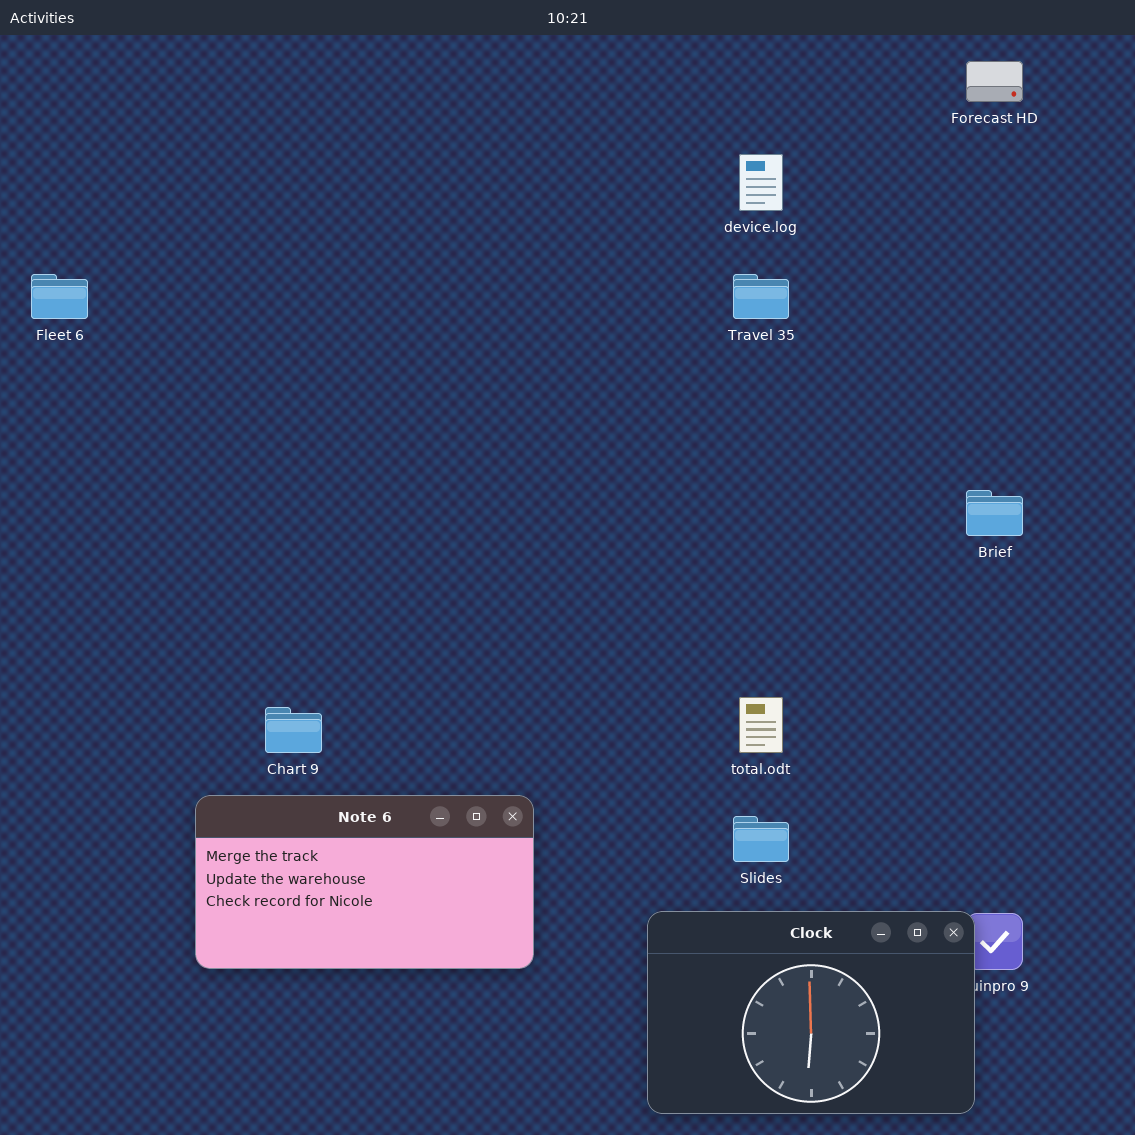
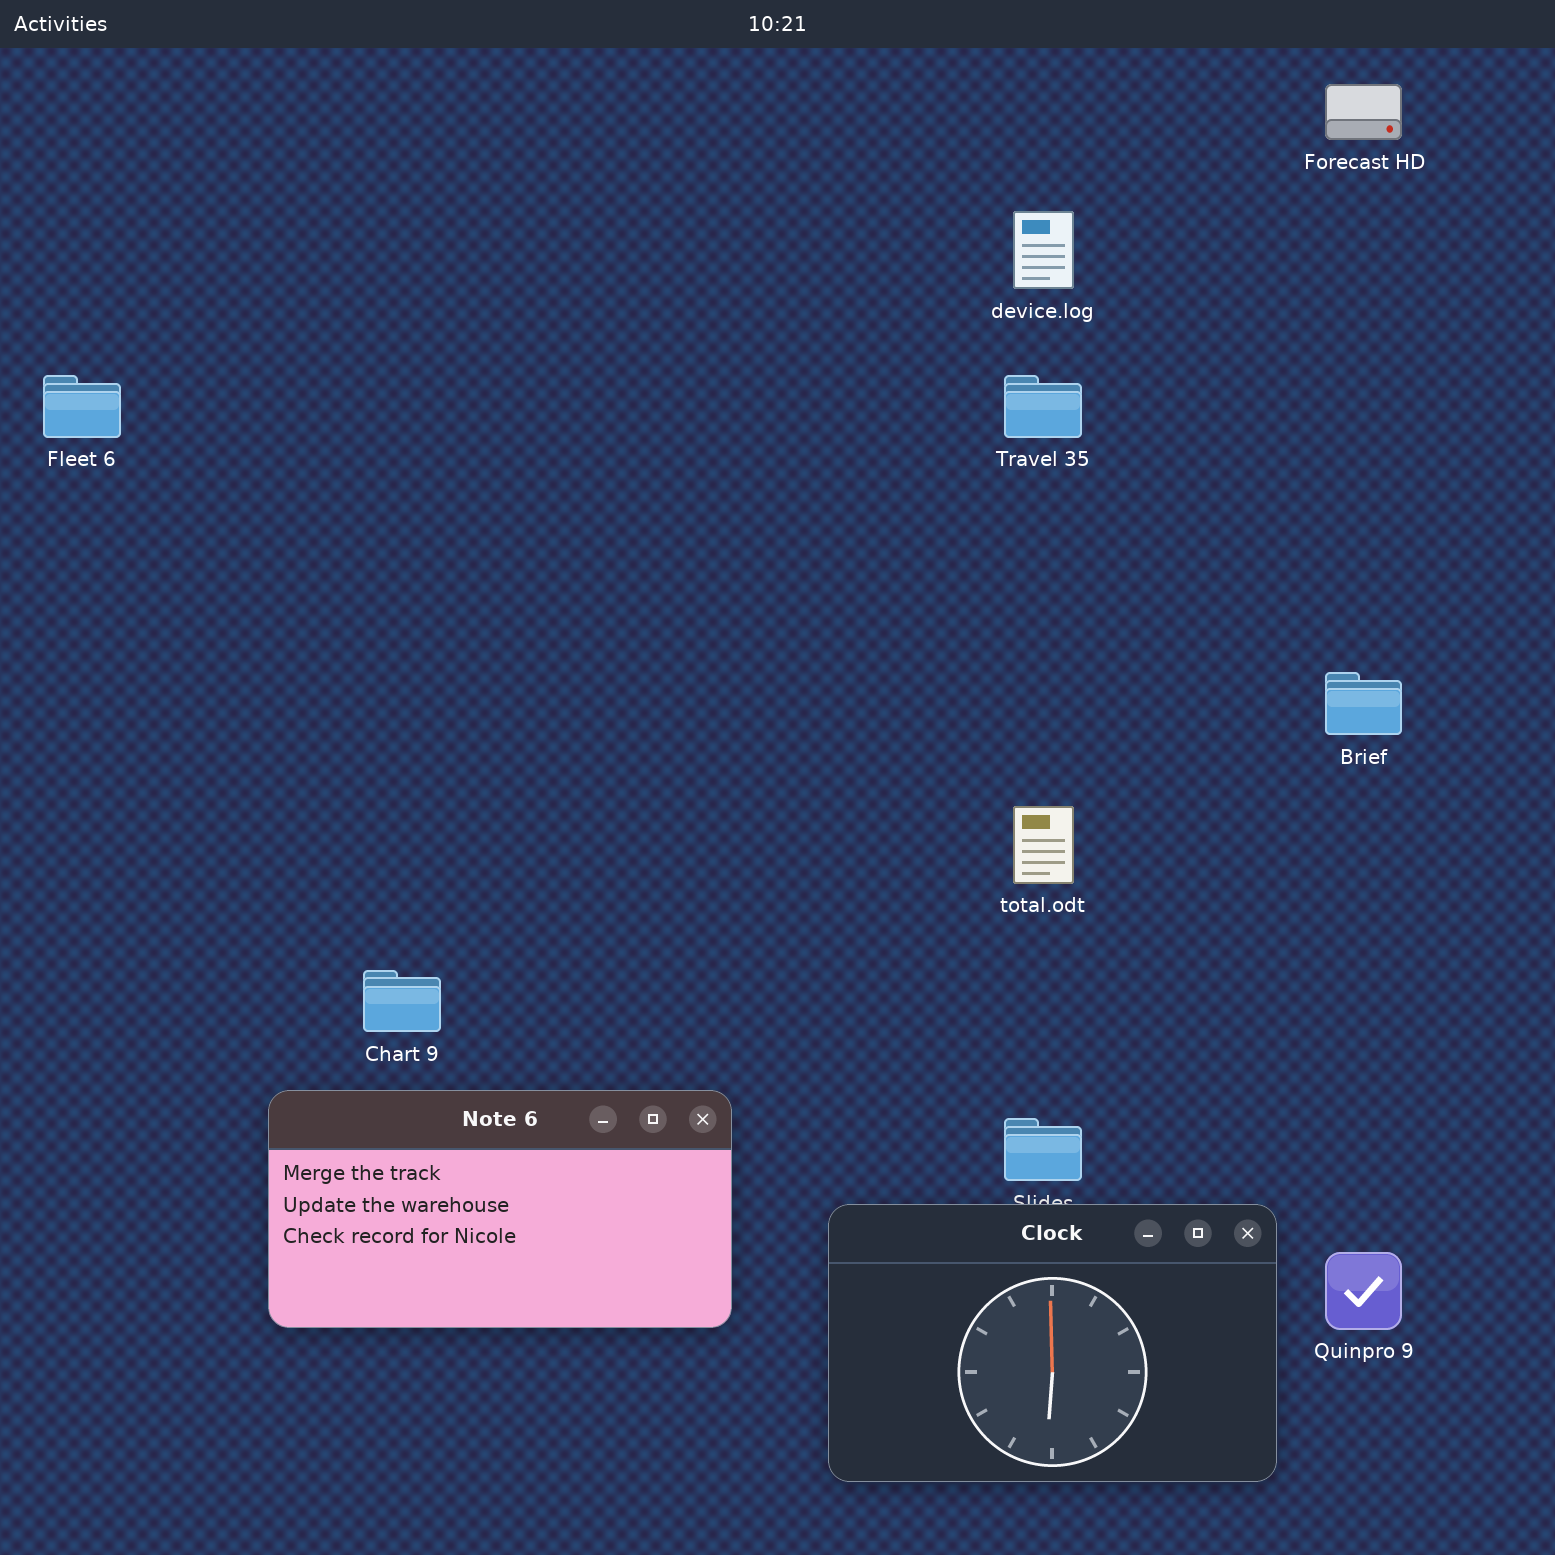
total.odt: [739,697,783,753] -> [1013,806,1074,884], moved
Clock: [647,911,975,1114] -> [828,1204,1277,1482], moved

